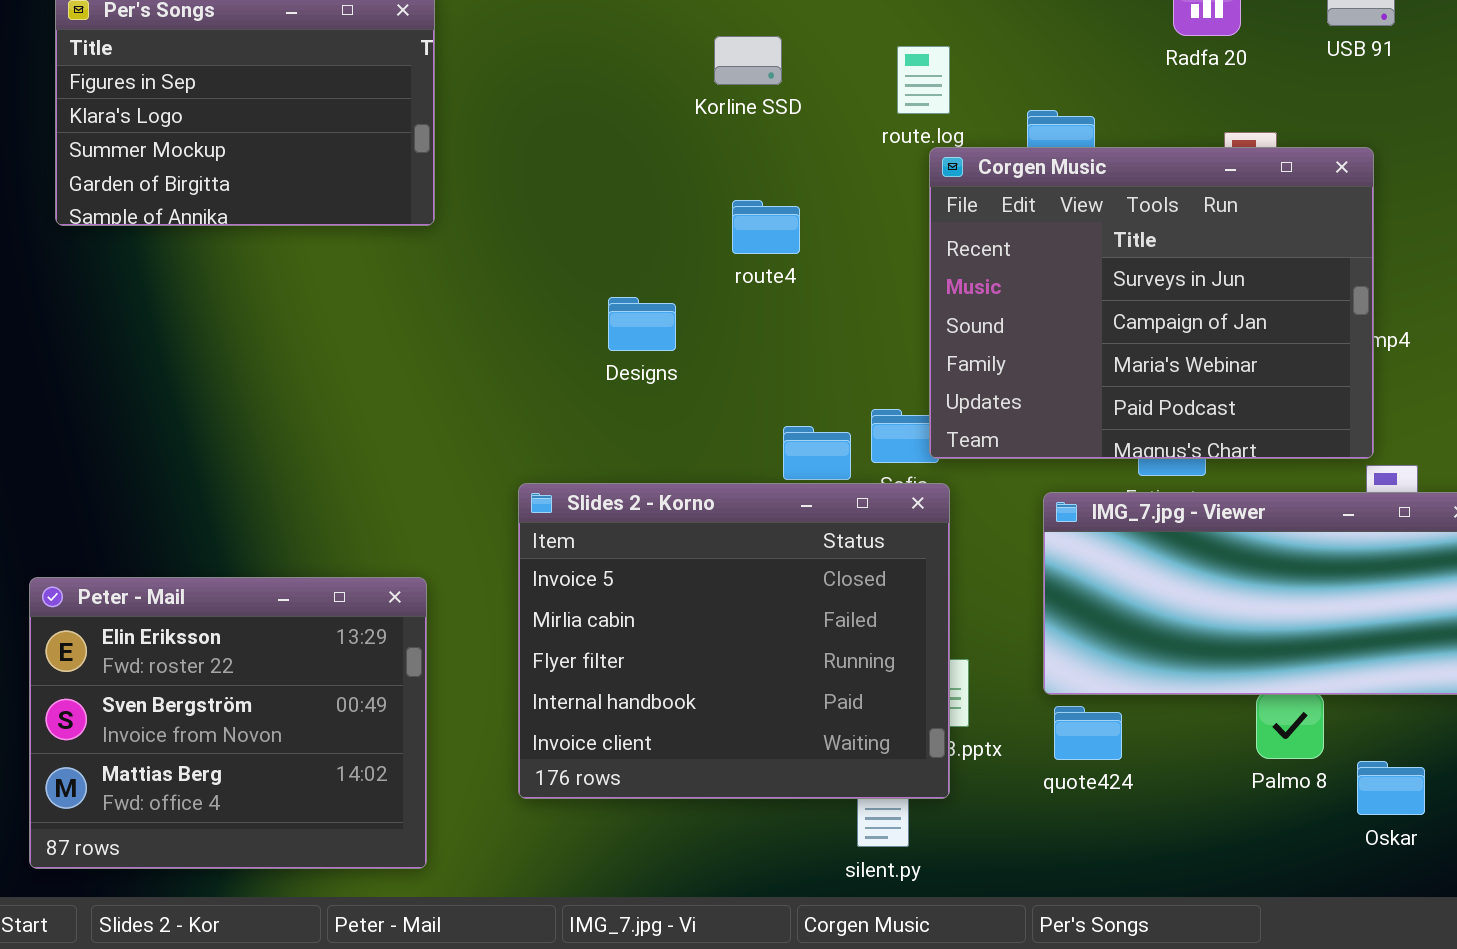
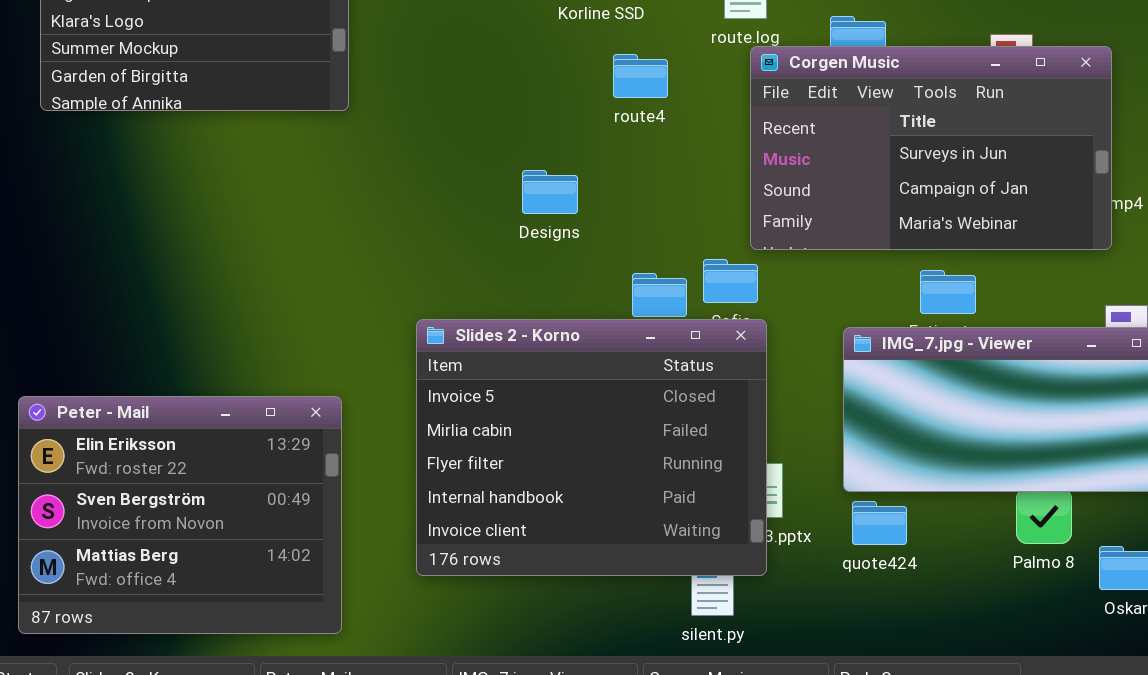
Corgen Music: [929,147,1374,459] -> [750,46,1112,250], resized
route4: [732,200,800,254] -> [613,54,668,98], moved
Designs: [608,297,676,351] -> [522,170,578,214], moved

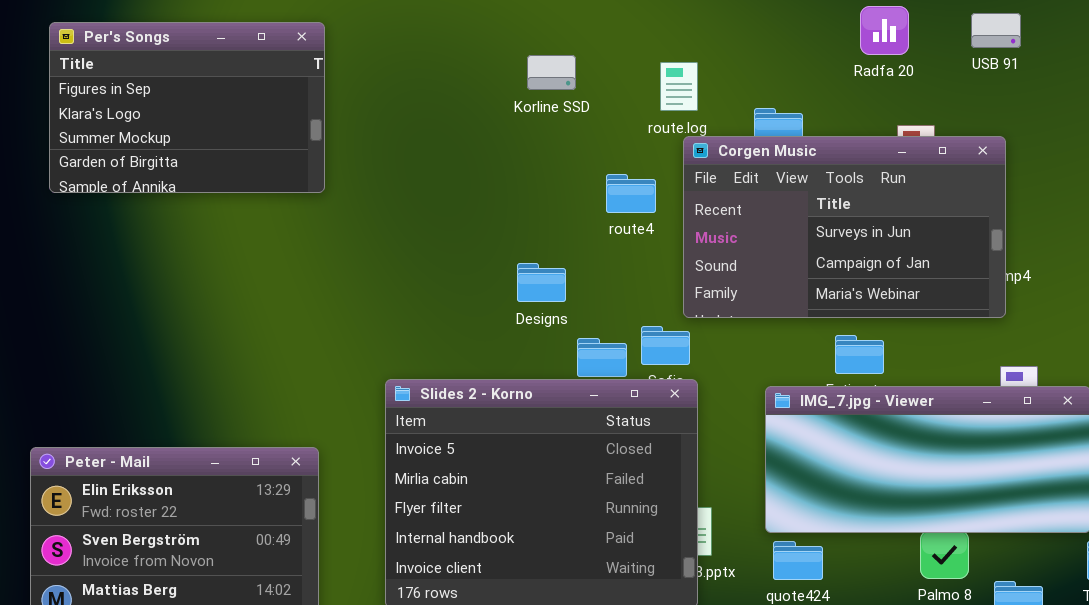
route4: [613,54,668,98] -> [606,174,656,213], moved
Designs: [522,170,578,214] -> [517,263,566,302], moved

